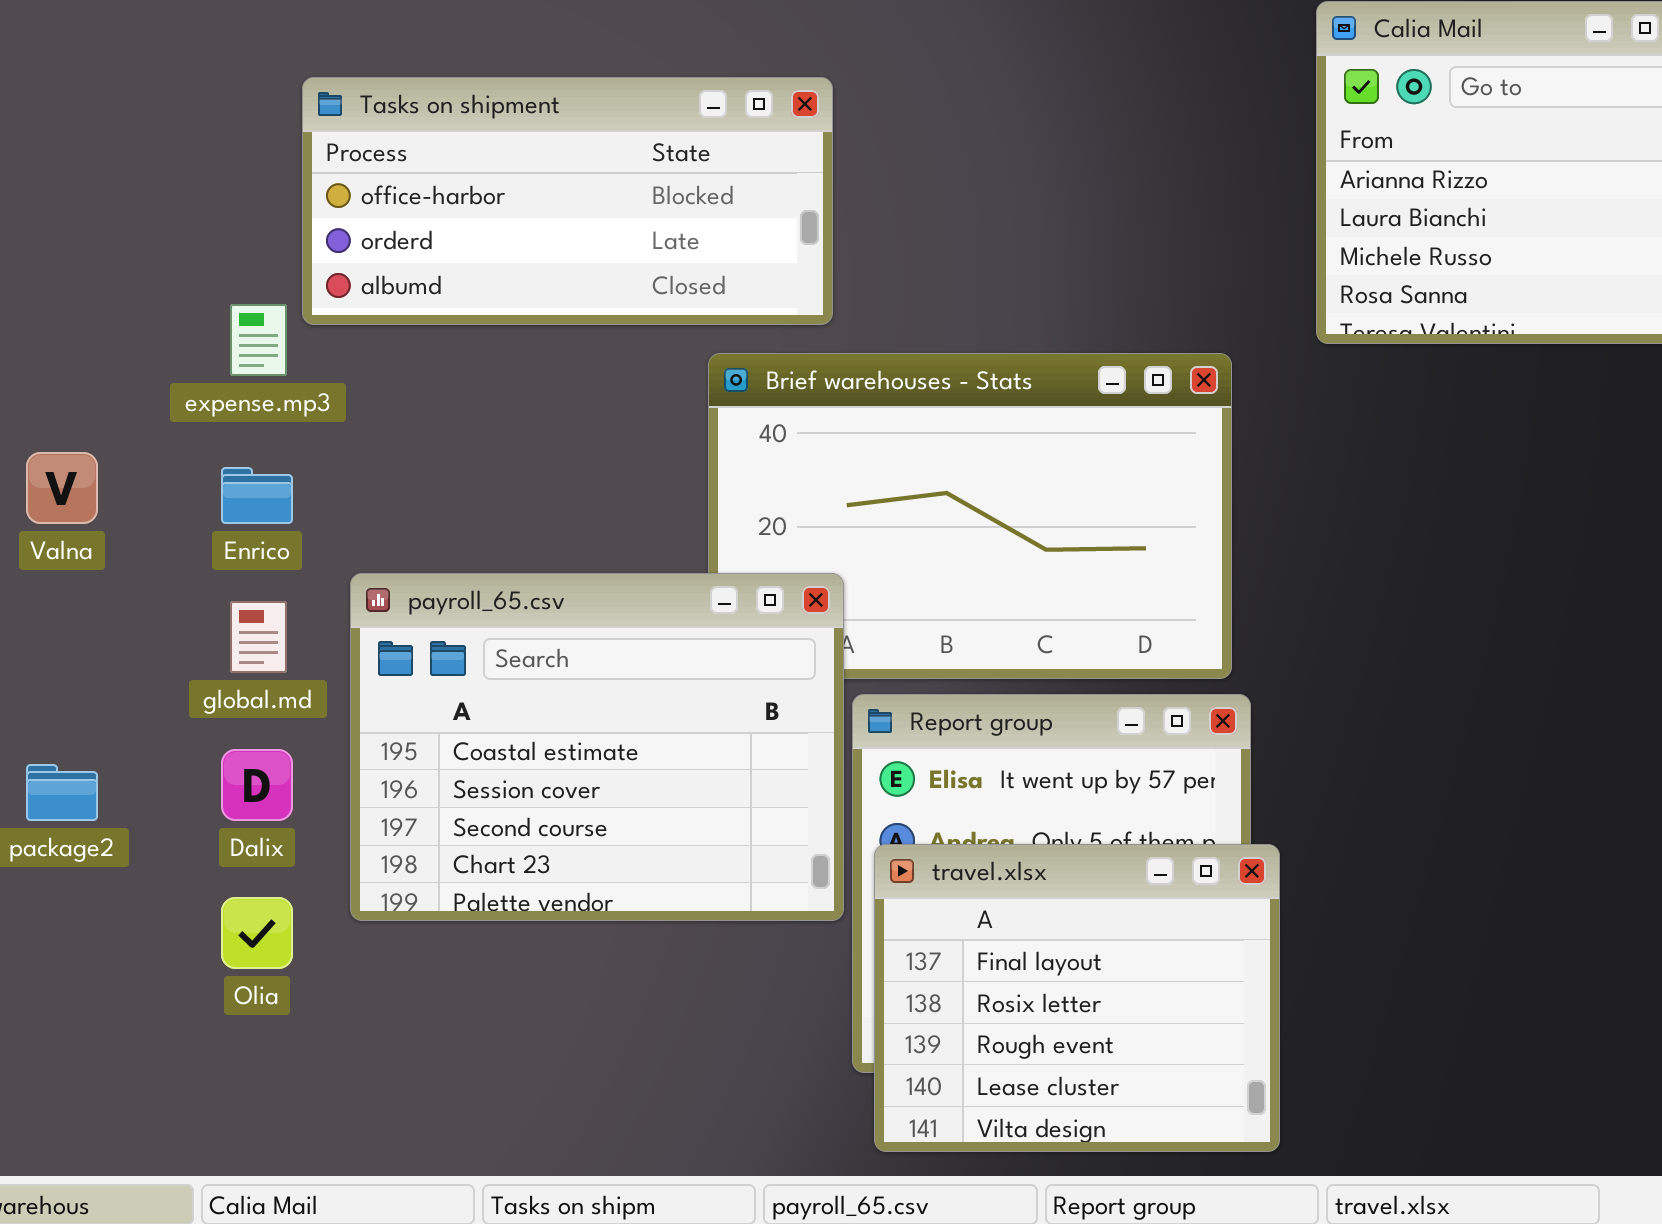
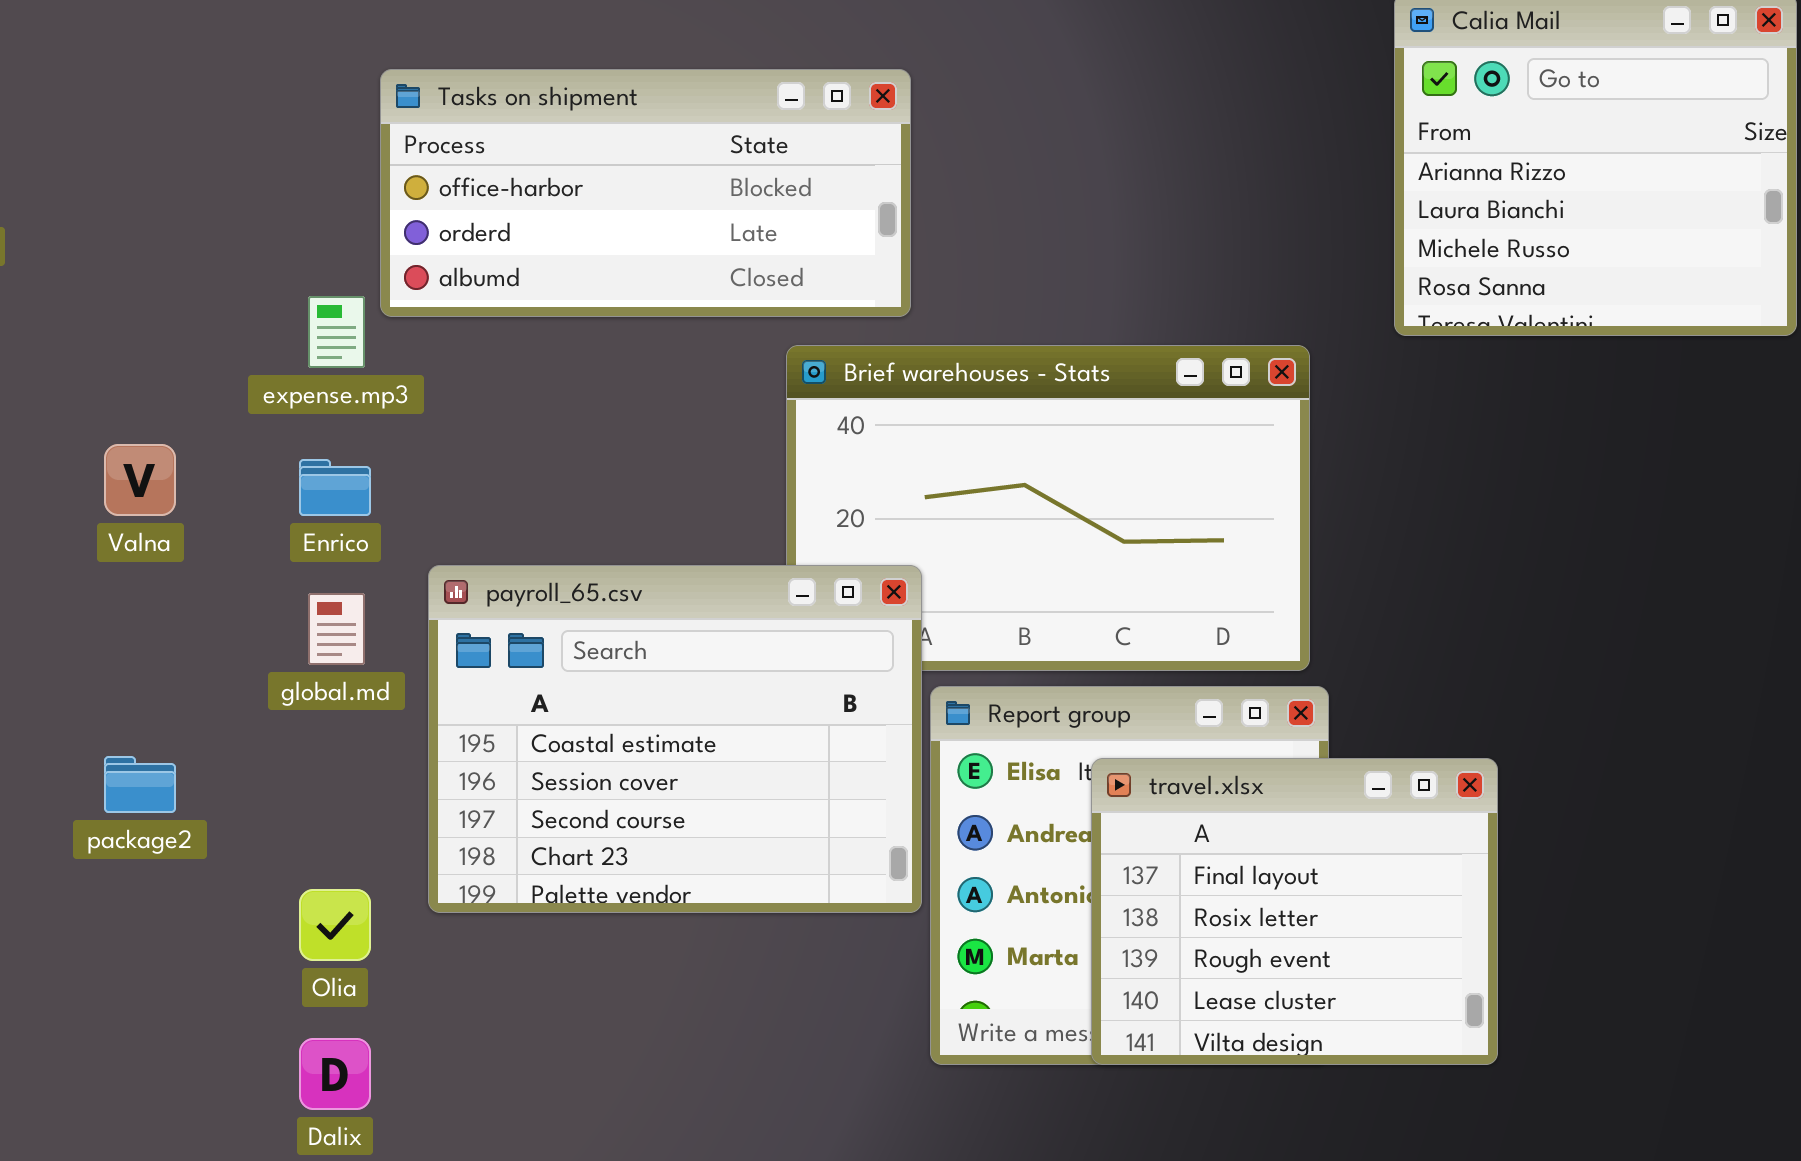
Dalix: [221,749,293,821] -> [299,1038,371,1110], moved
travel.xlsx: [874,844,1280,1152] -> [1091,758,1498,1065], moved

